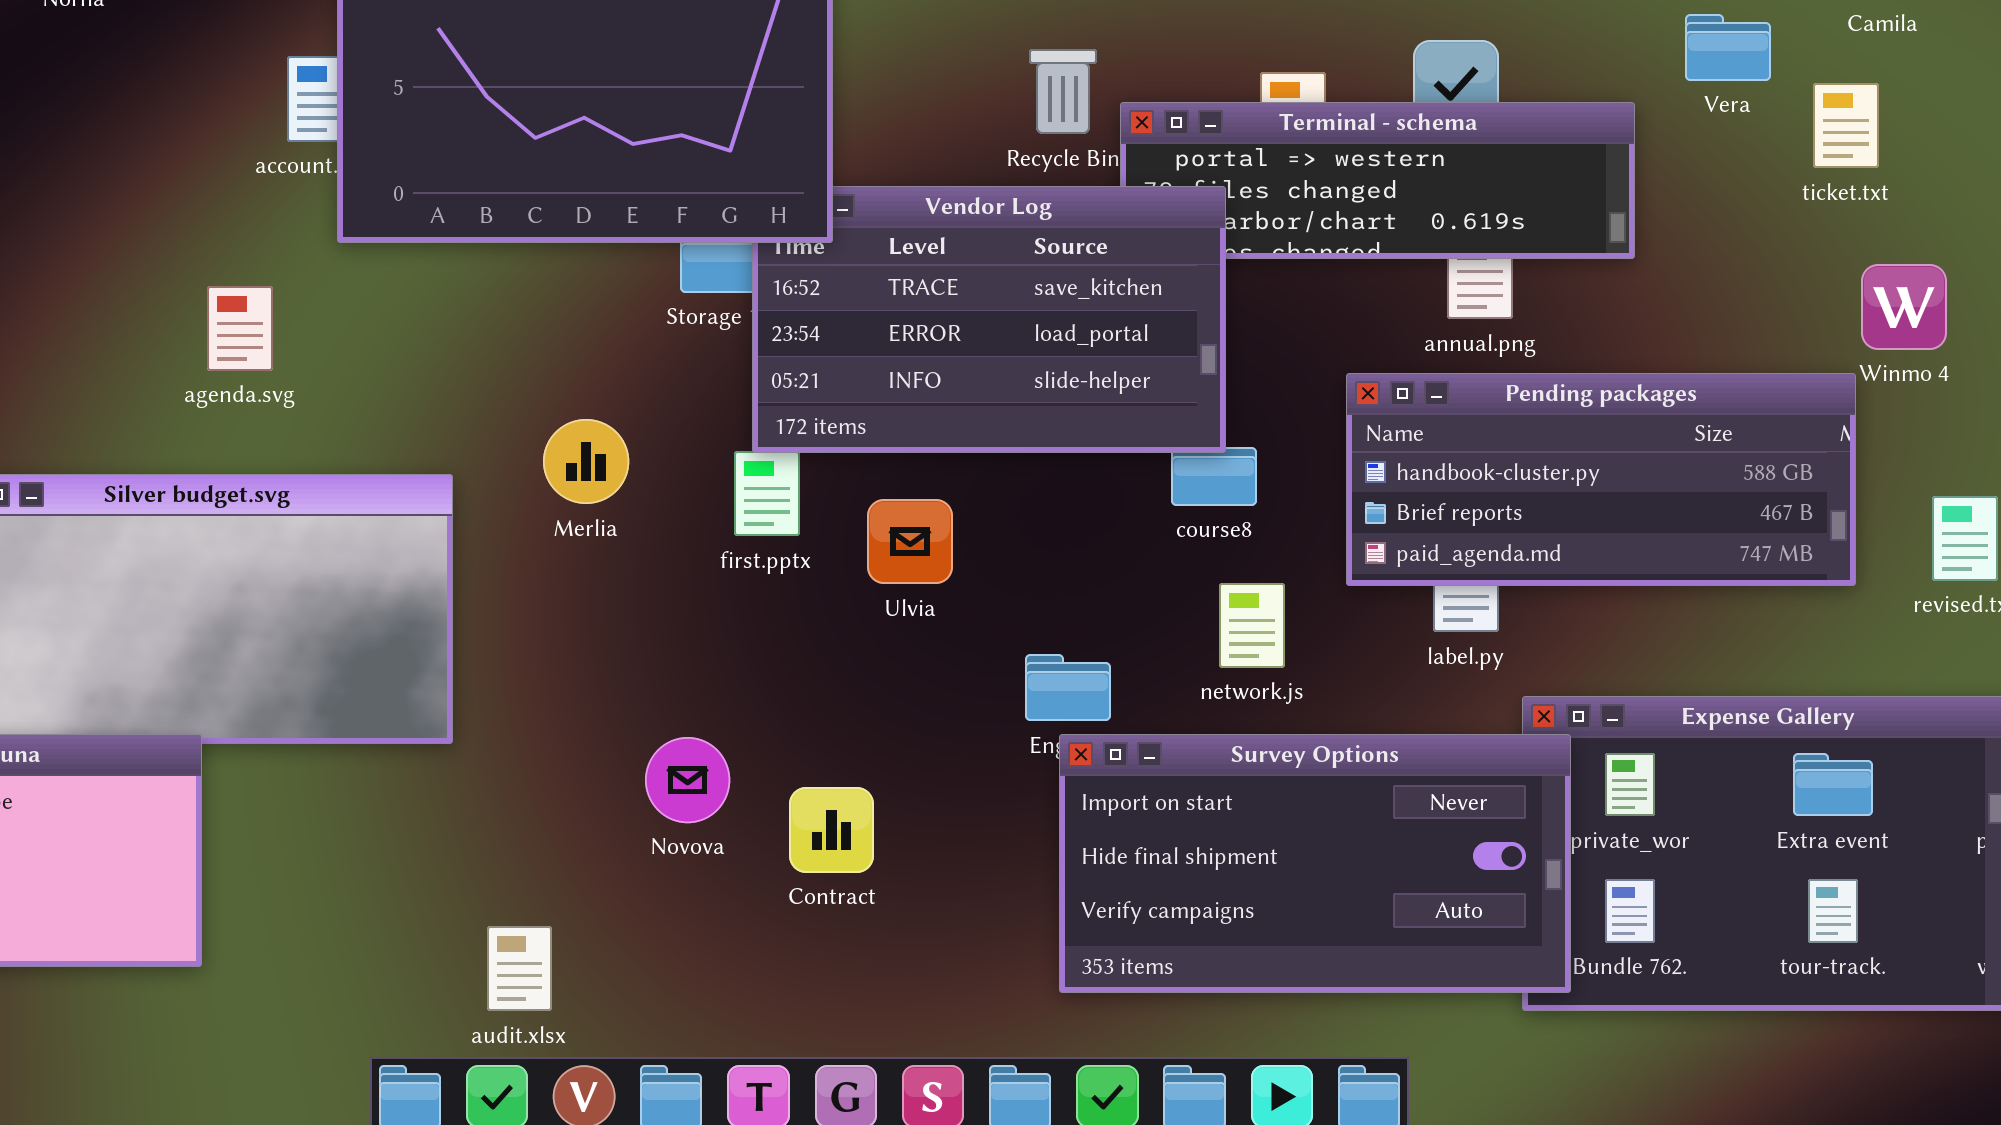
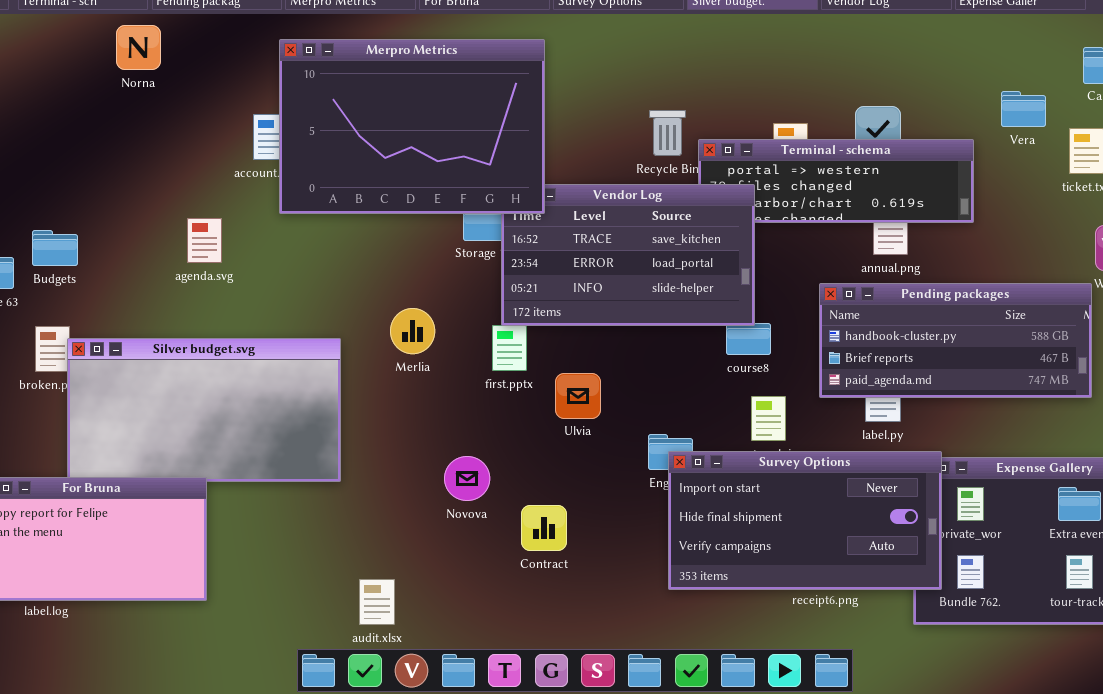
agenda.svg: [207,286,273,371] -> [187,218,222,263], moved
Ulvia: [867,499,953,584] -> [555,373,601,419], moved
Survey Options: [1059,734,1571,993] -> [668,451,942,590], moved
Novova: [645,737,730,823] -> [444,456,490,501], moved

